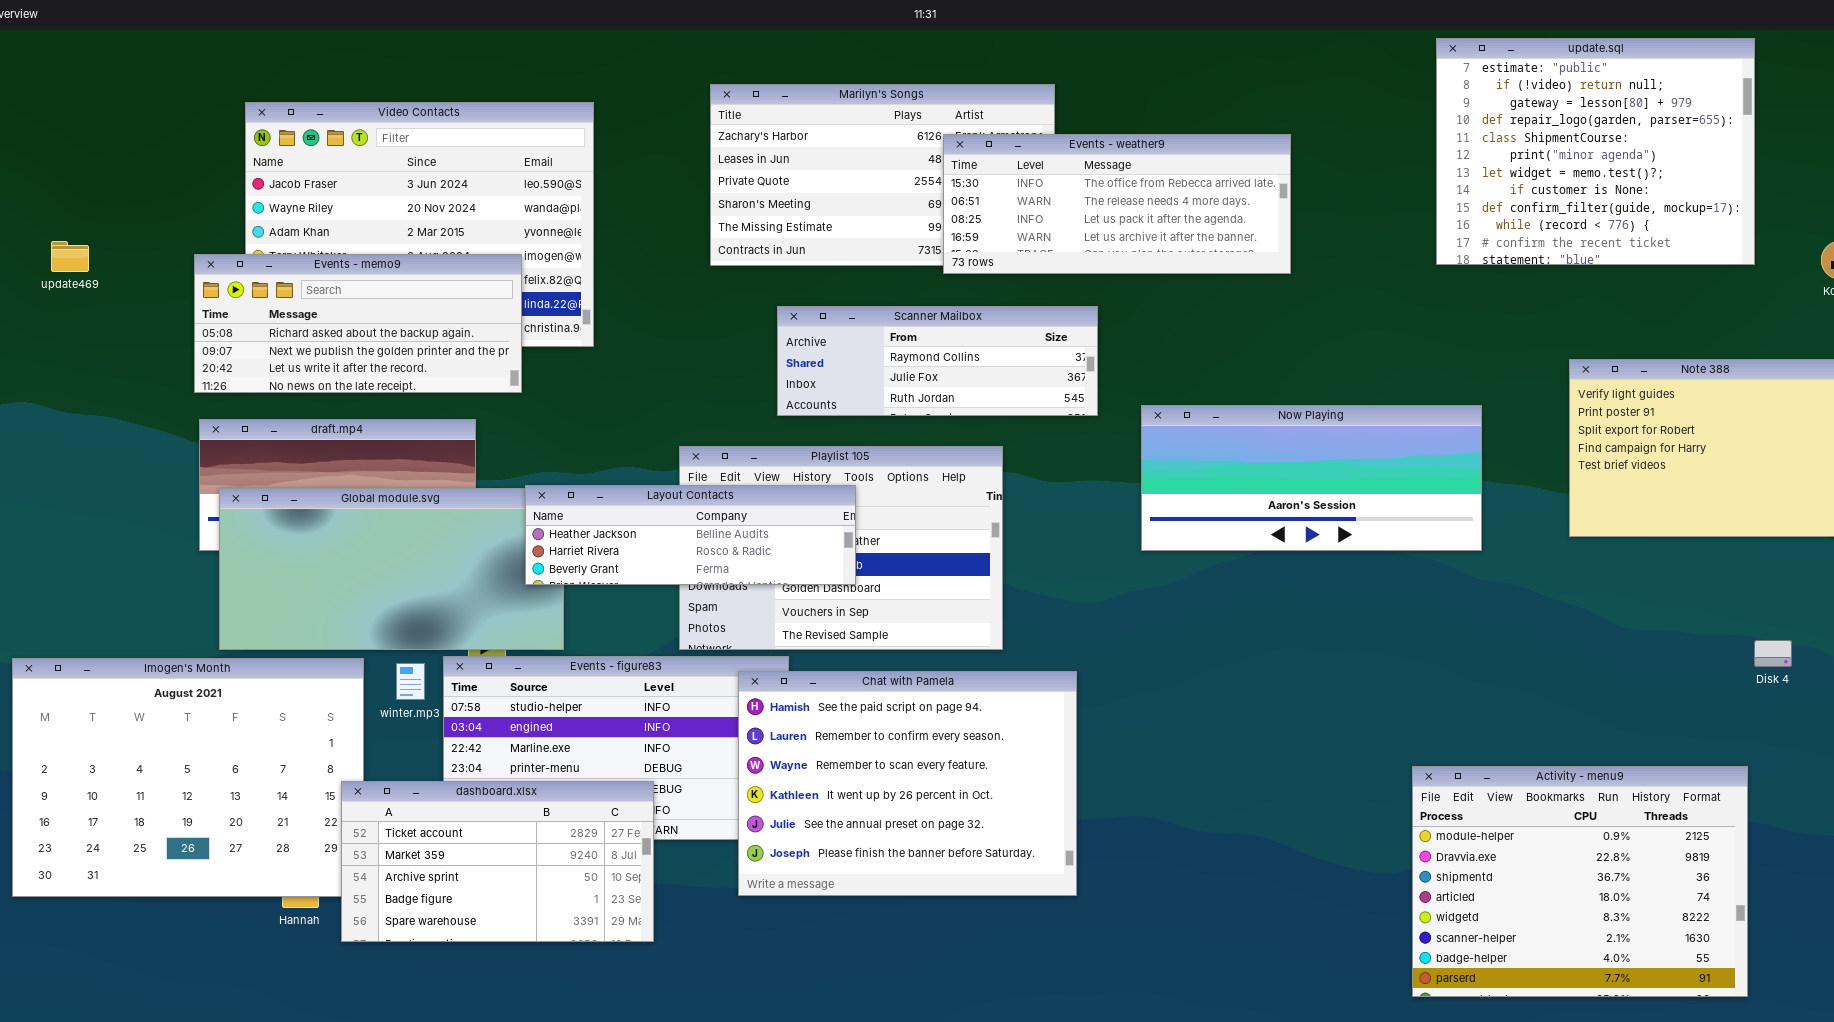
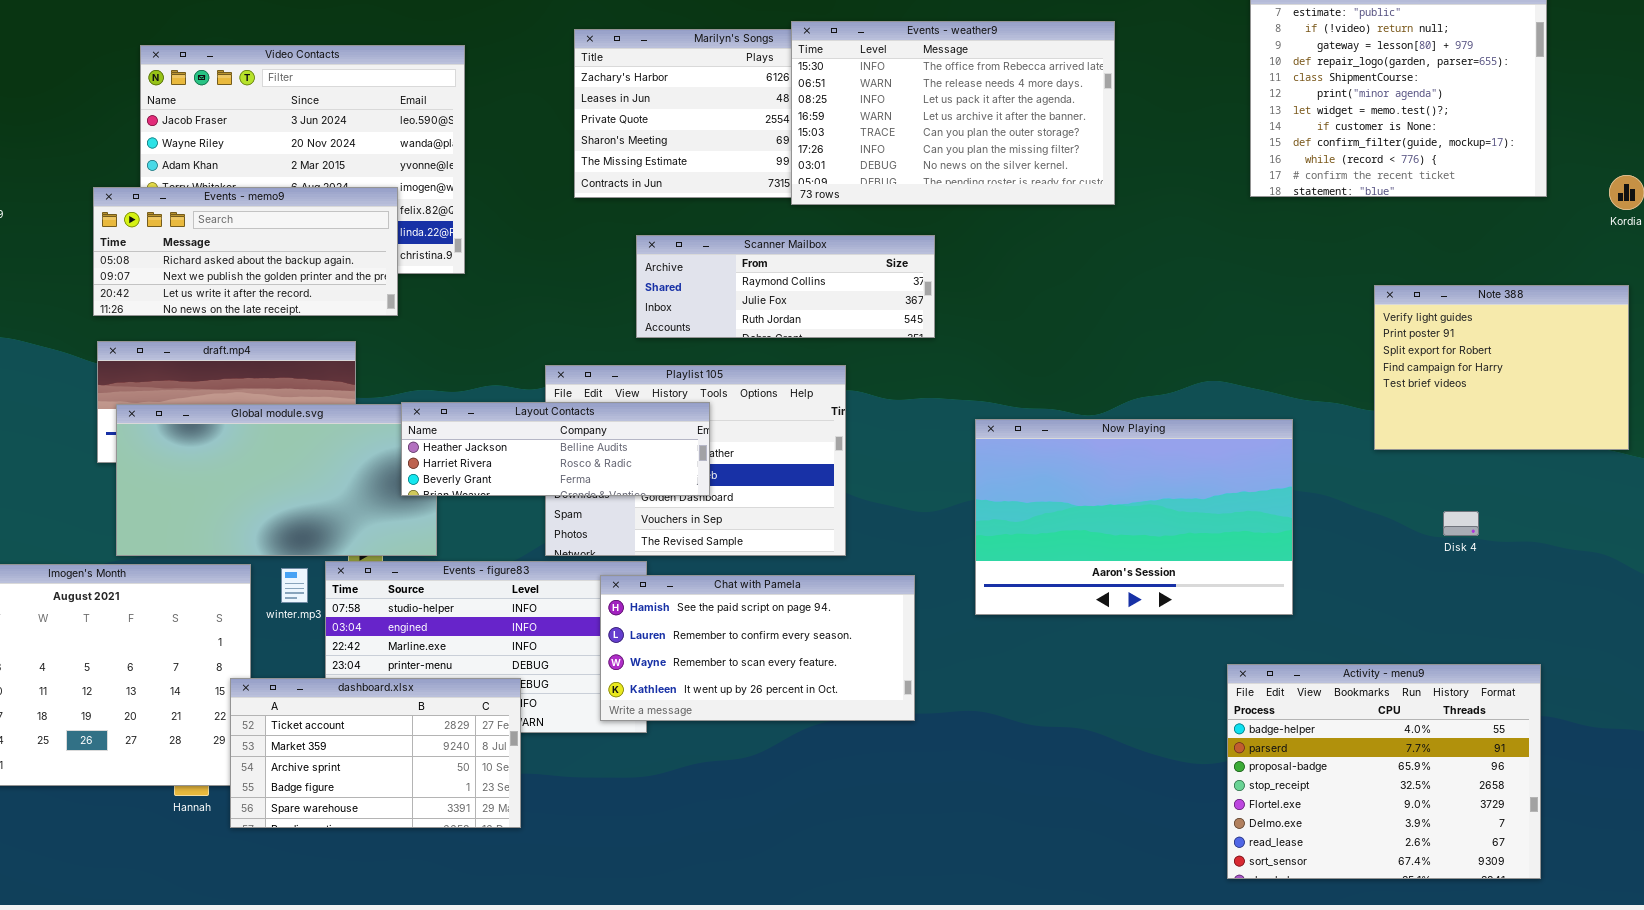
Events - weather9: [943,134,1291,274] -> [791,21,1115,205], resized
Now Playing: [1141,405,1482,551] -> [975,419,1293,615], moved, resized
Disk 4: [1754,640,1792,667] -> [1443,511,1479,536], moved
Chat with Pamela: [738,671,1077,896] -> [600,575,915,721], resized
Activity - menu9: [1412,766,1748,997] -> [1227,664,1541,879], scrolled down 6 rows

